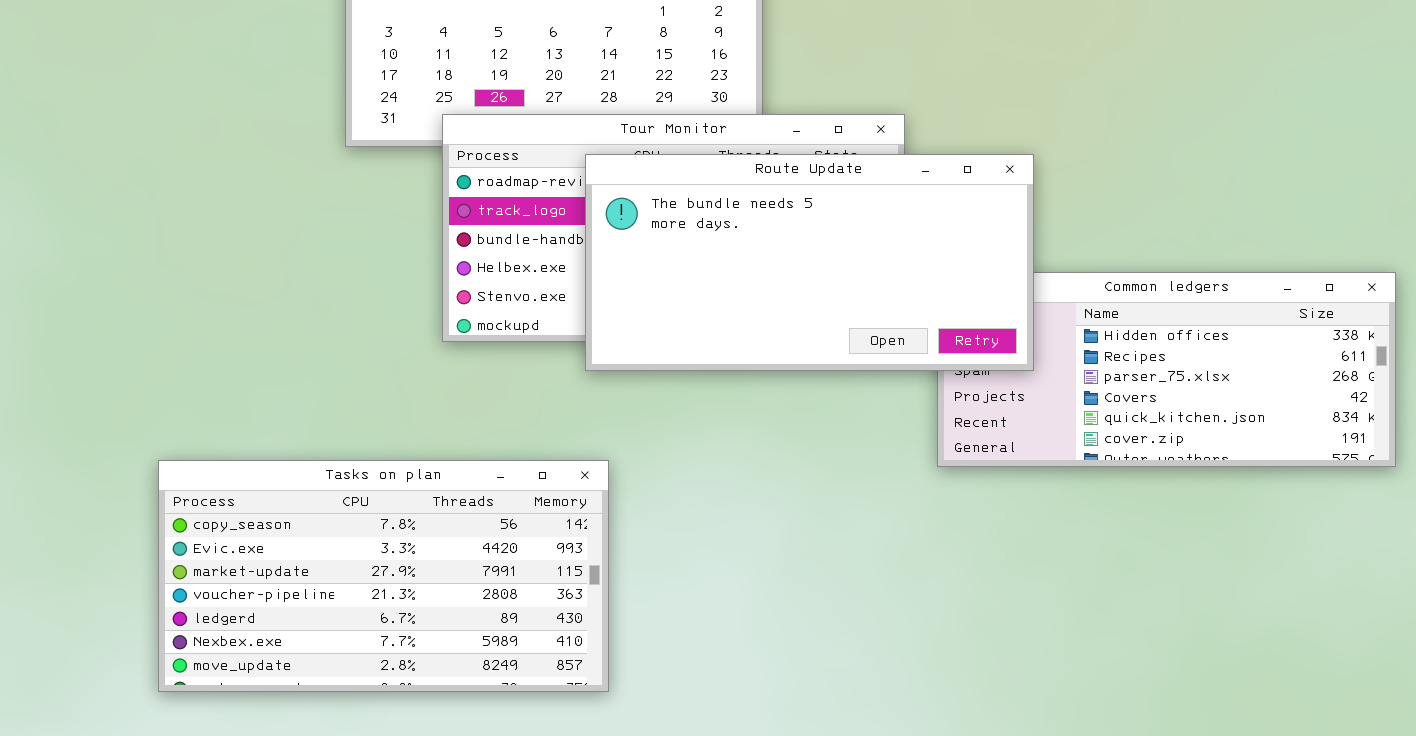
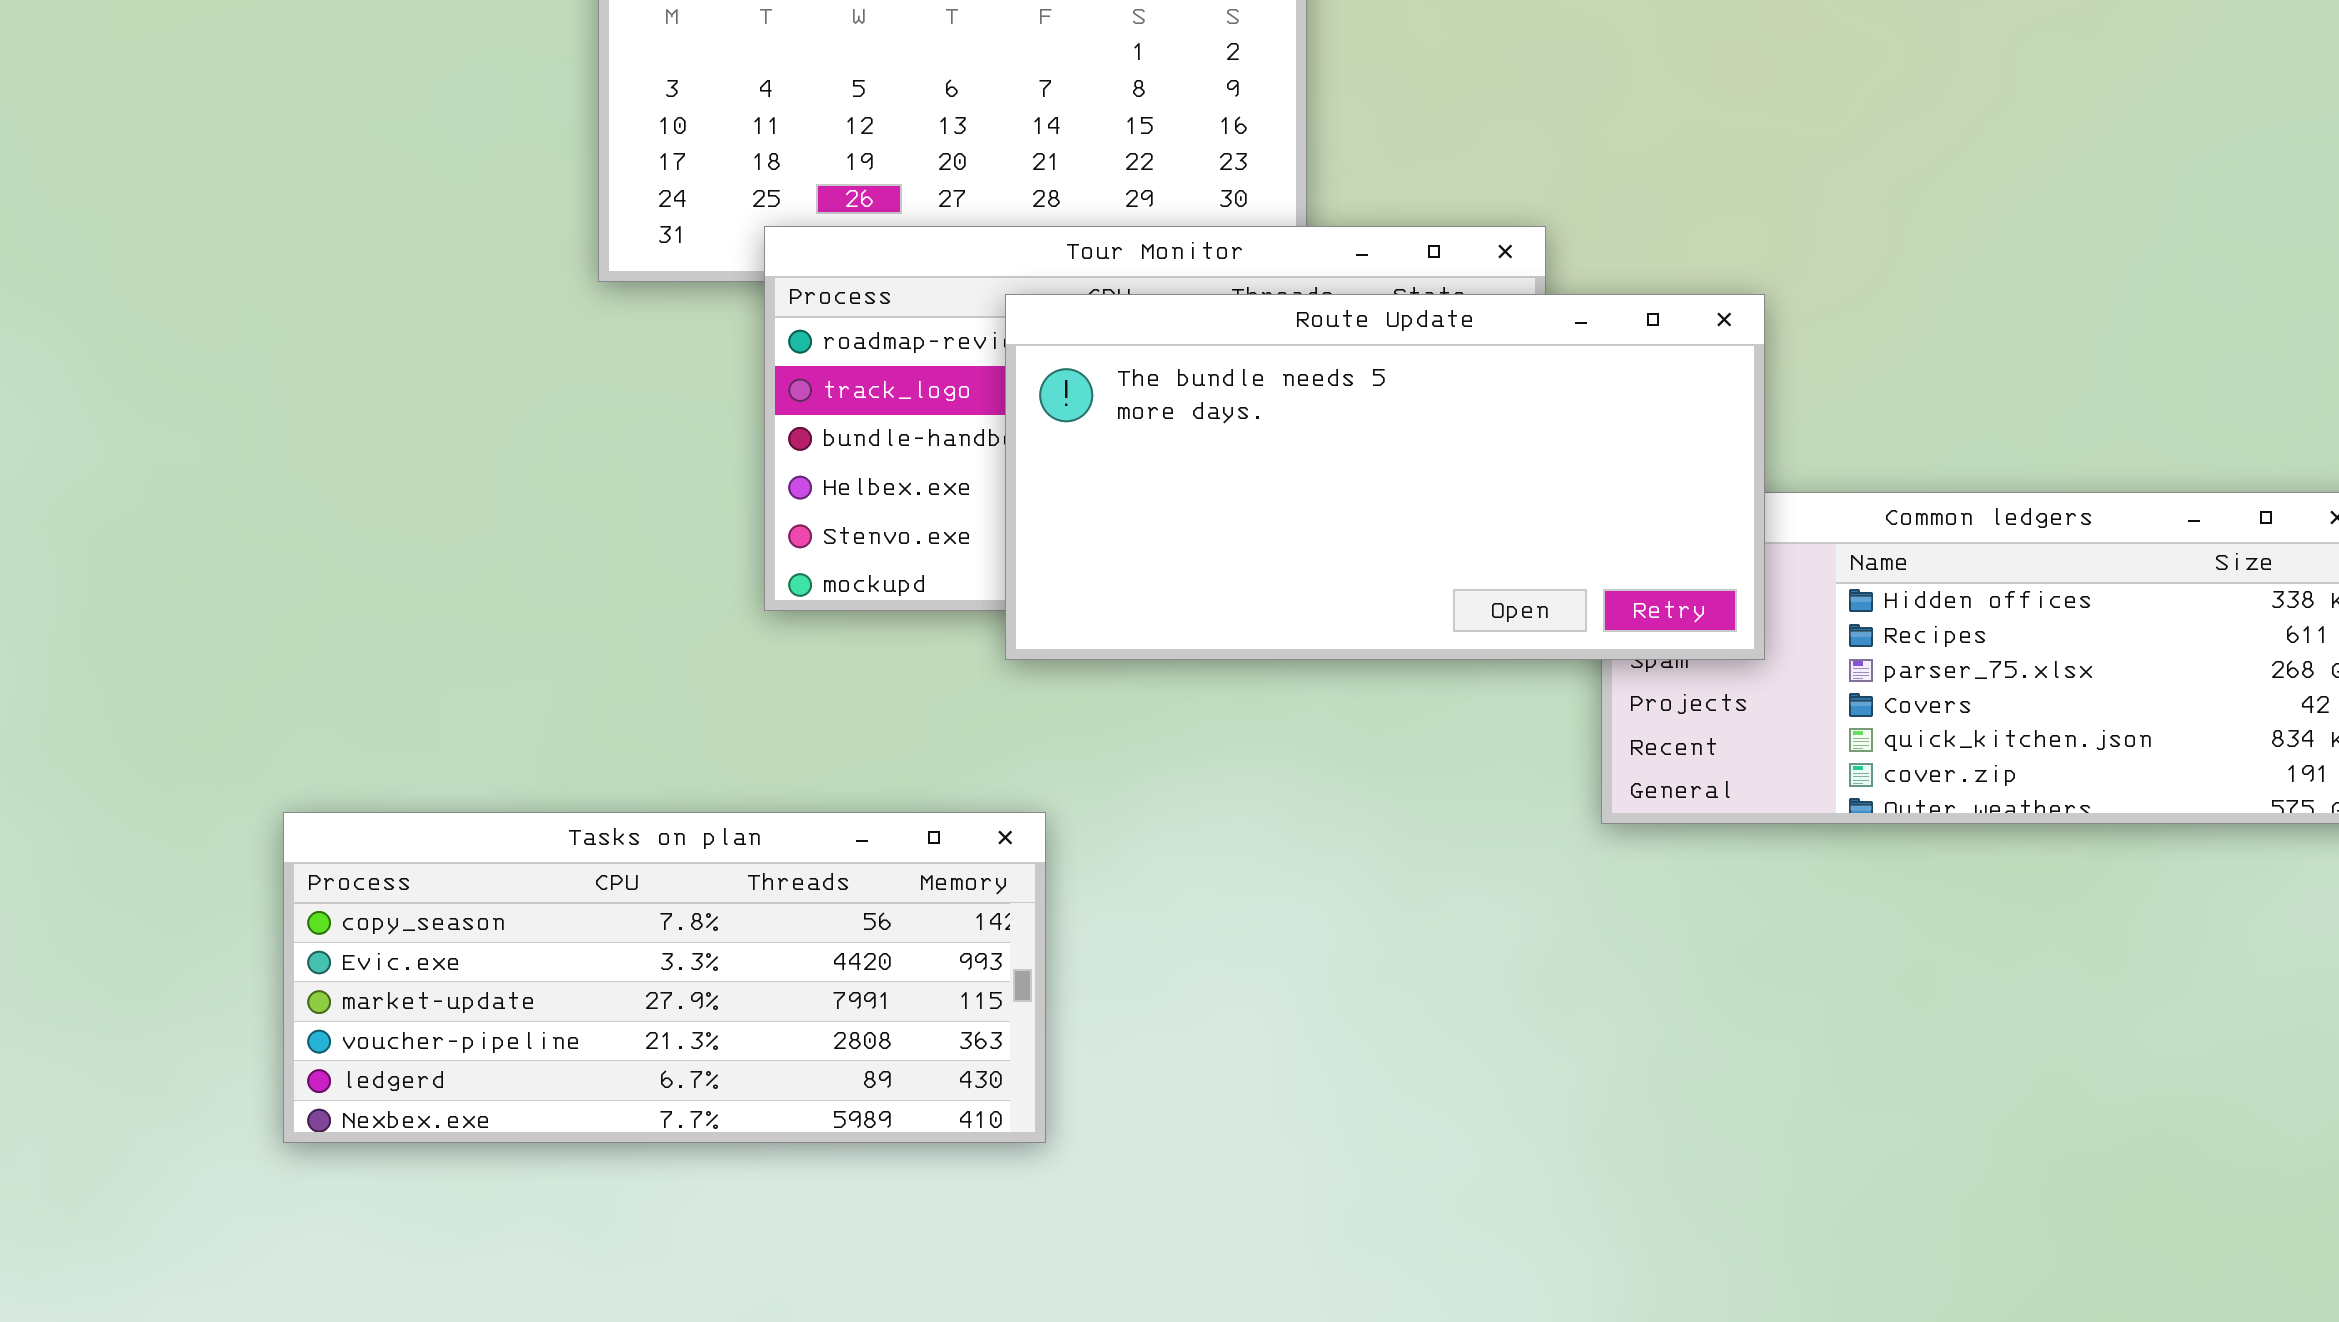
Tasks on plan: [158,460,609,692] -> [283,812,1046,1143], resized

